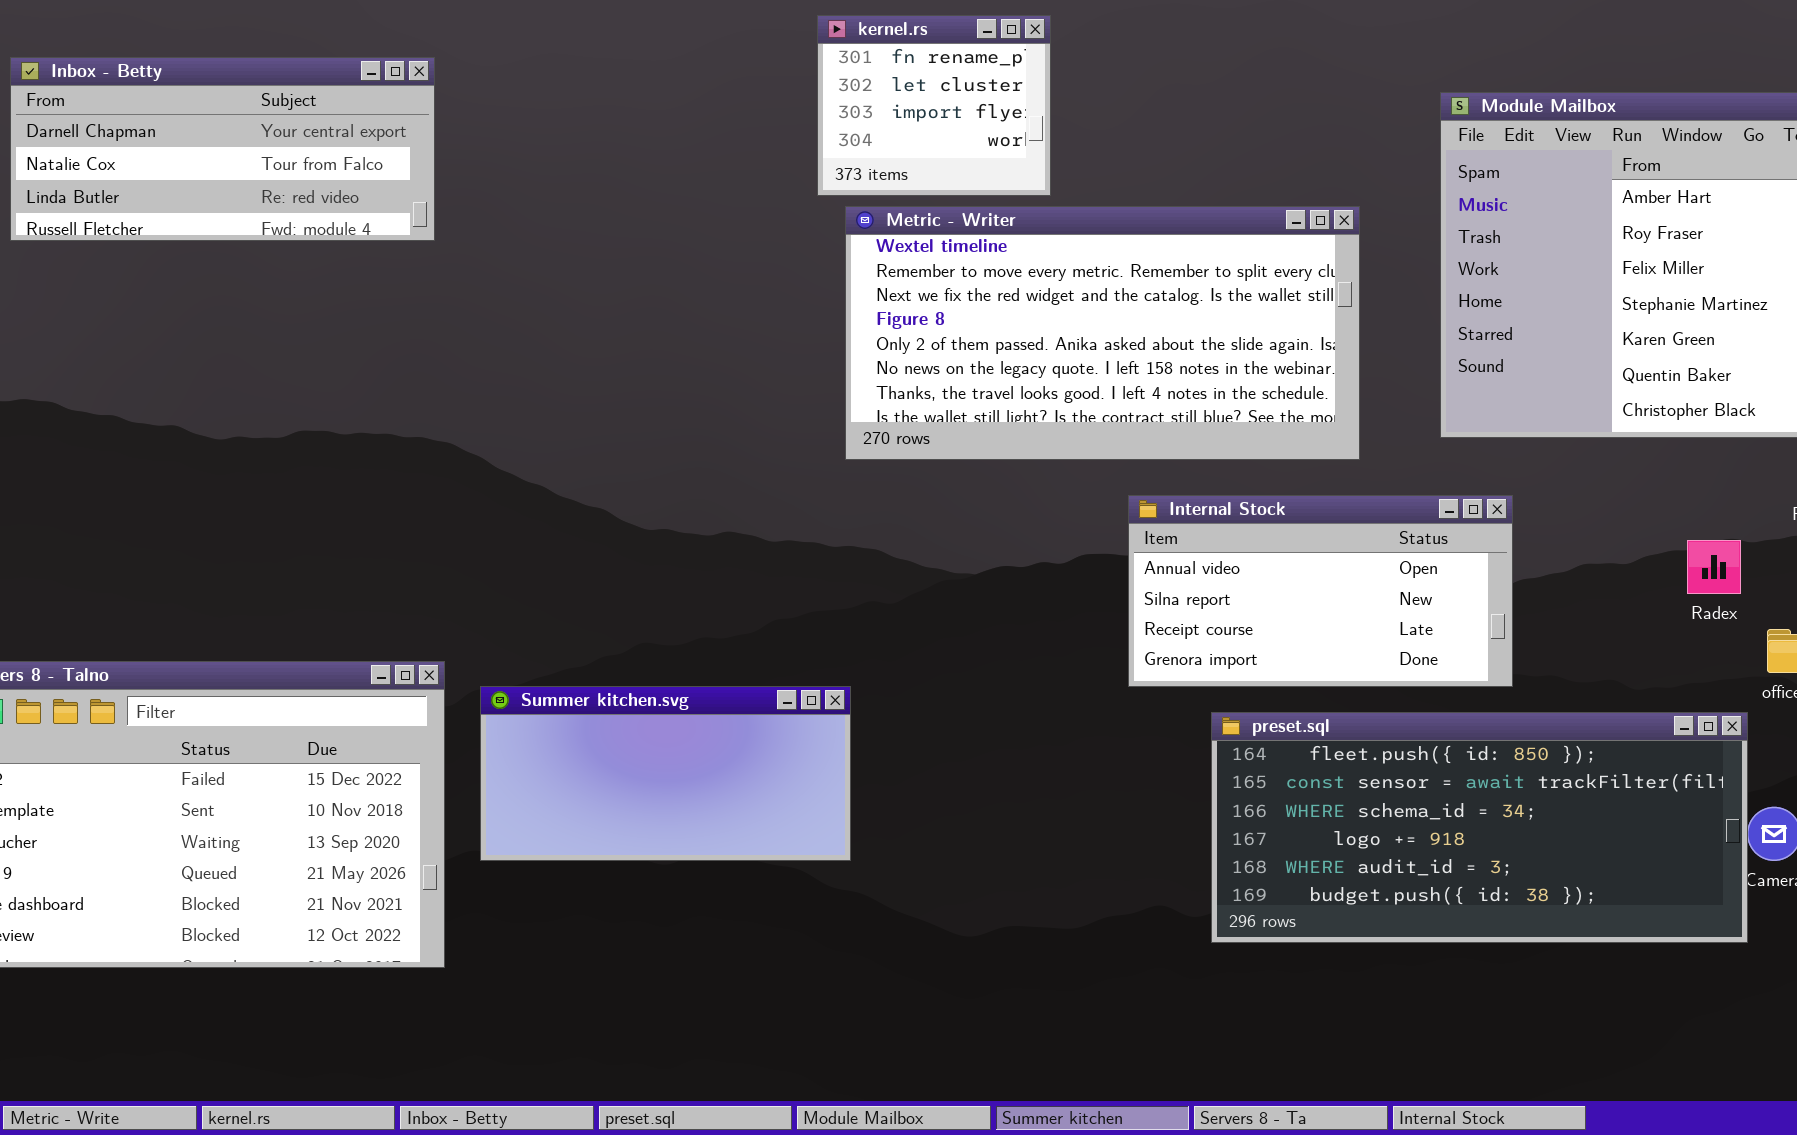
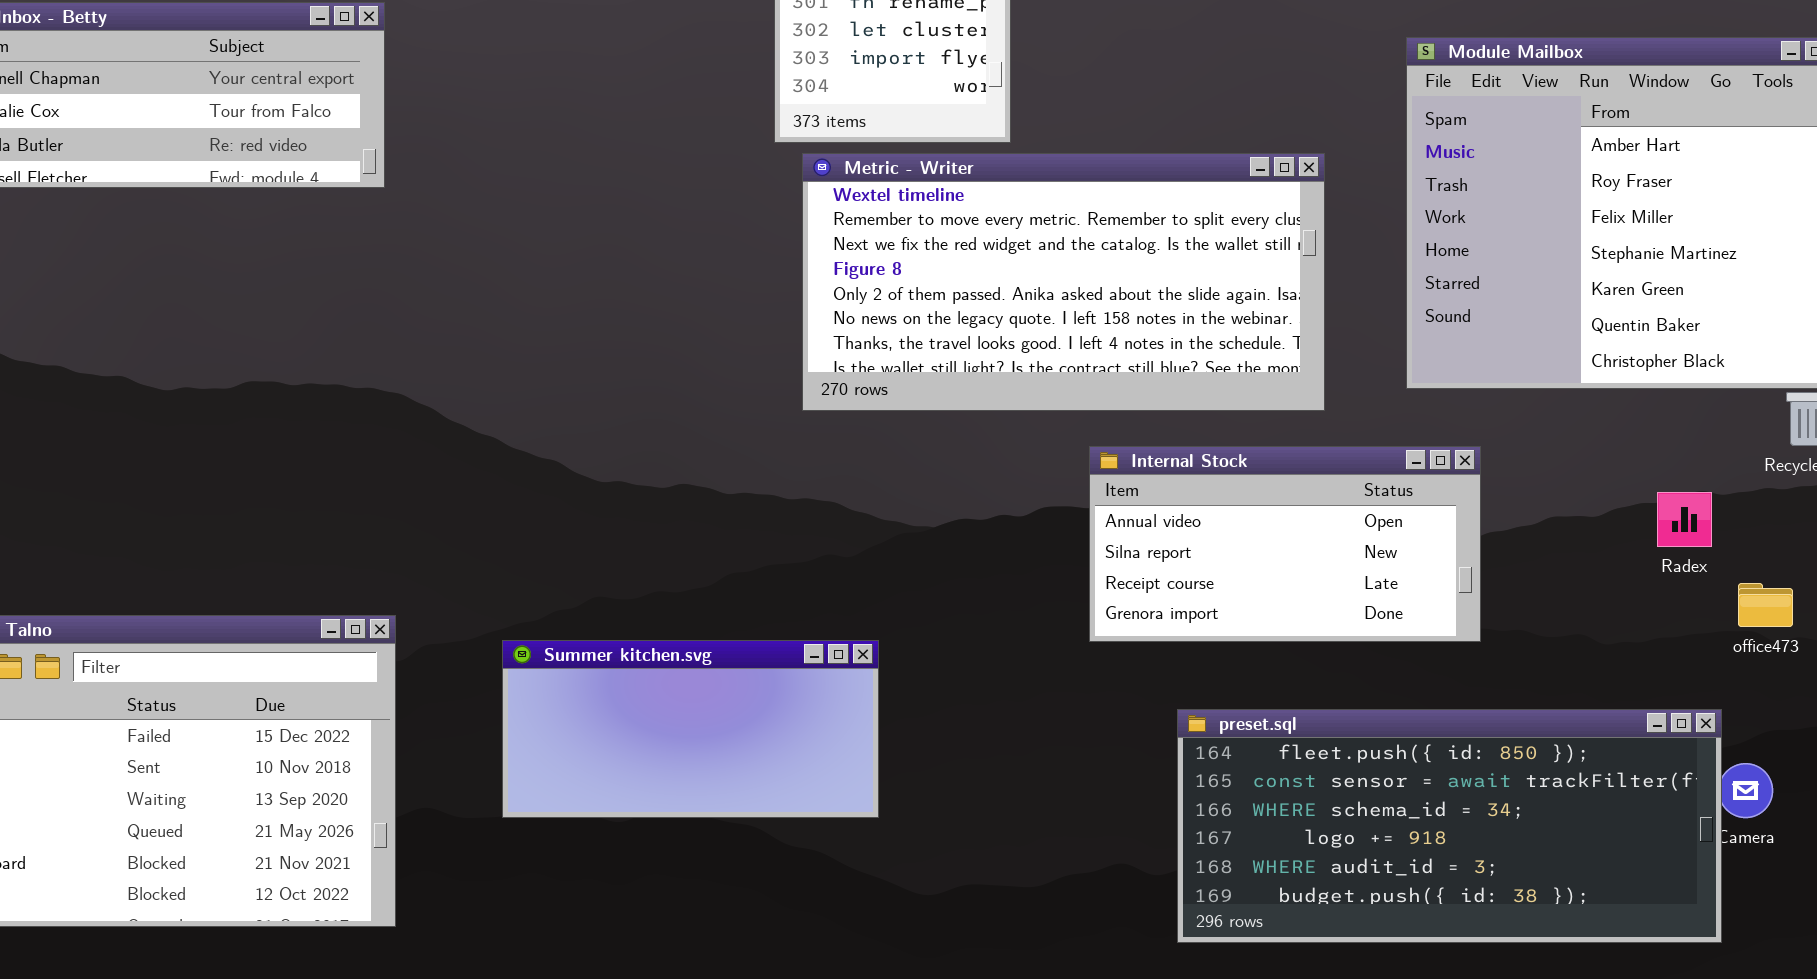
Summer kitchen.svg: [480,686,851,861] -> [502,640,879,818], moved
preset.sql: [1211,712,1748,943] -> [1177,709,1722,943], moved

